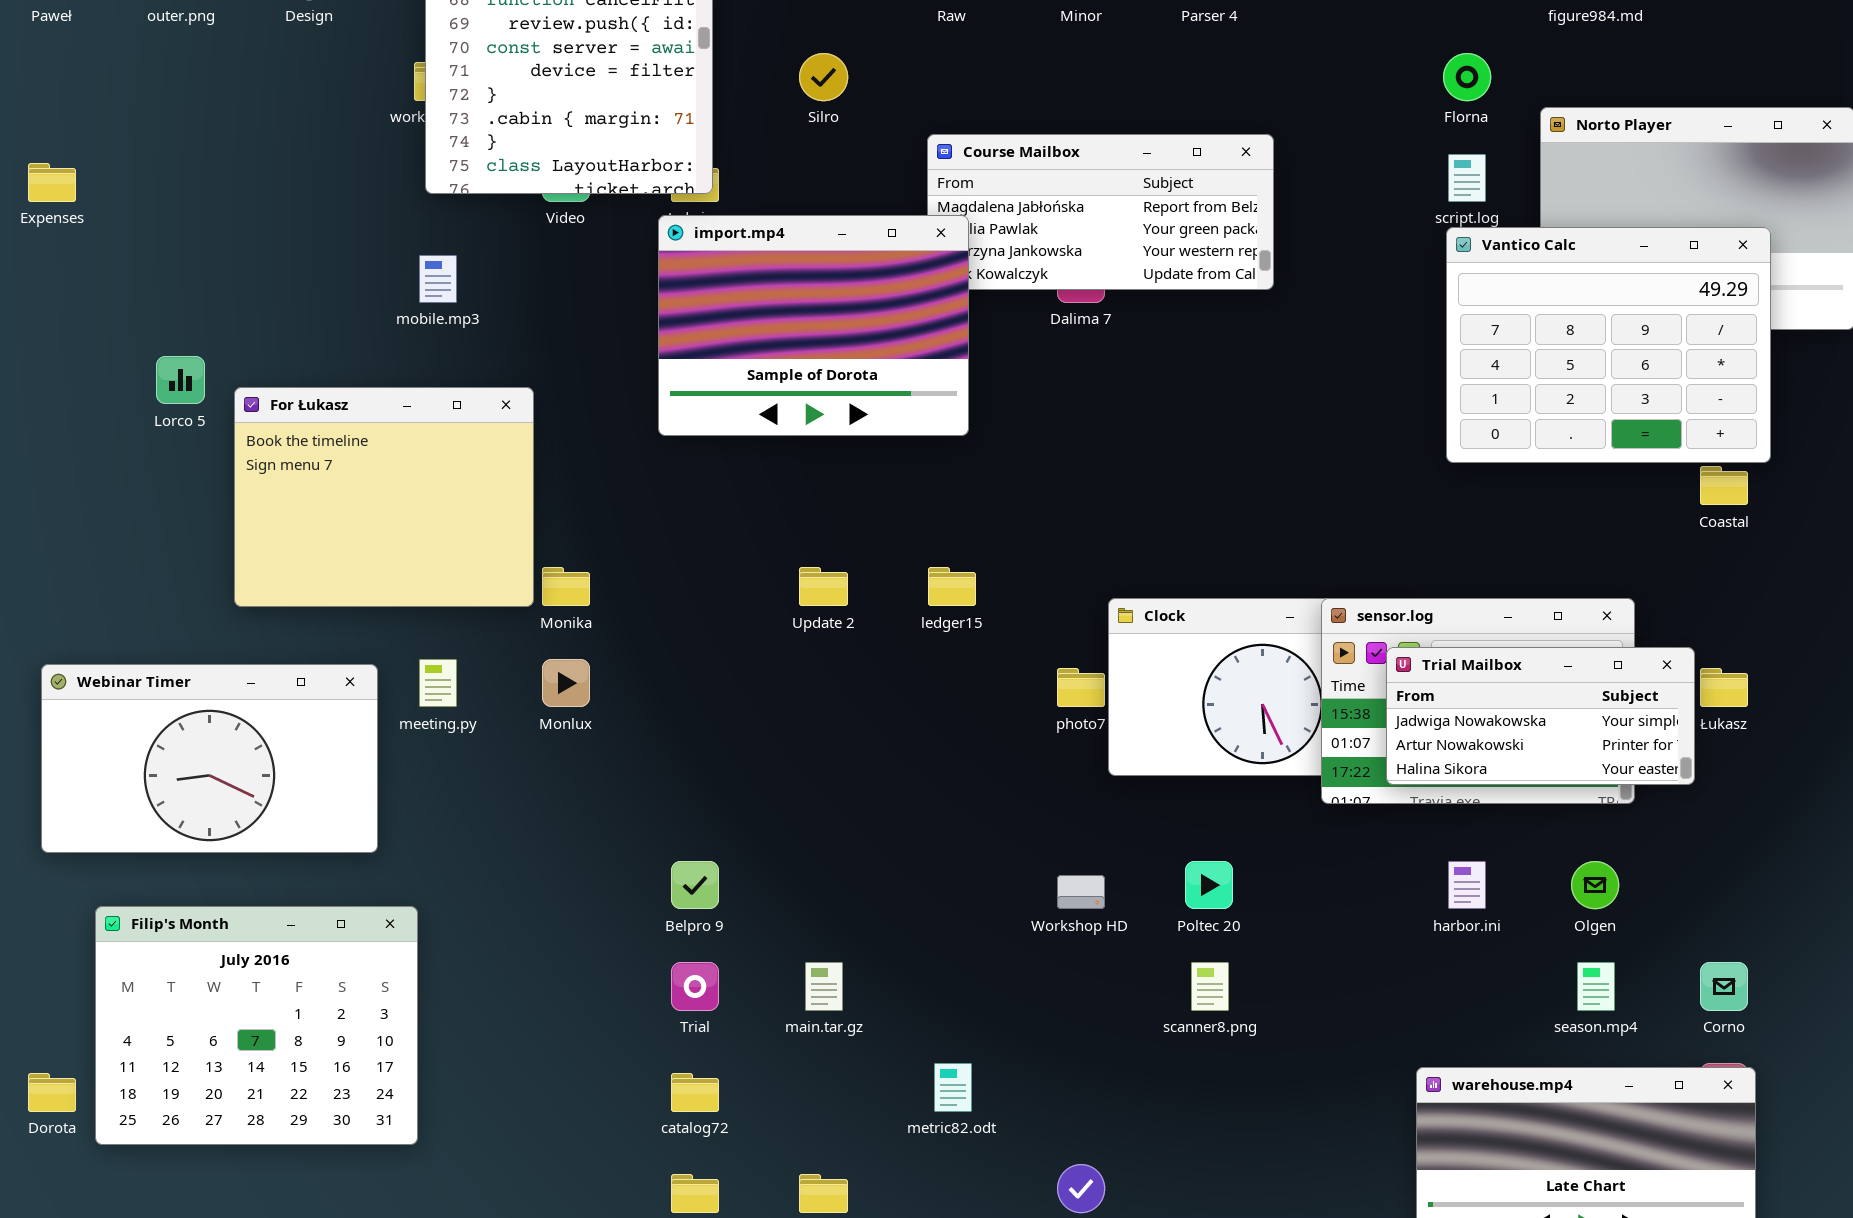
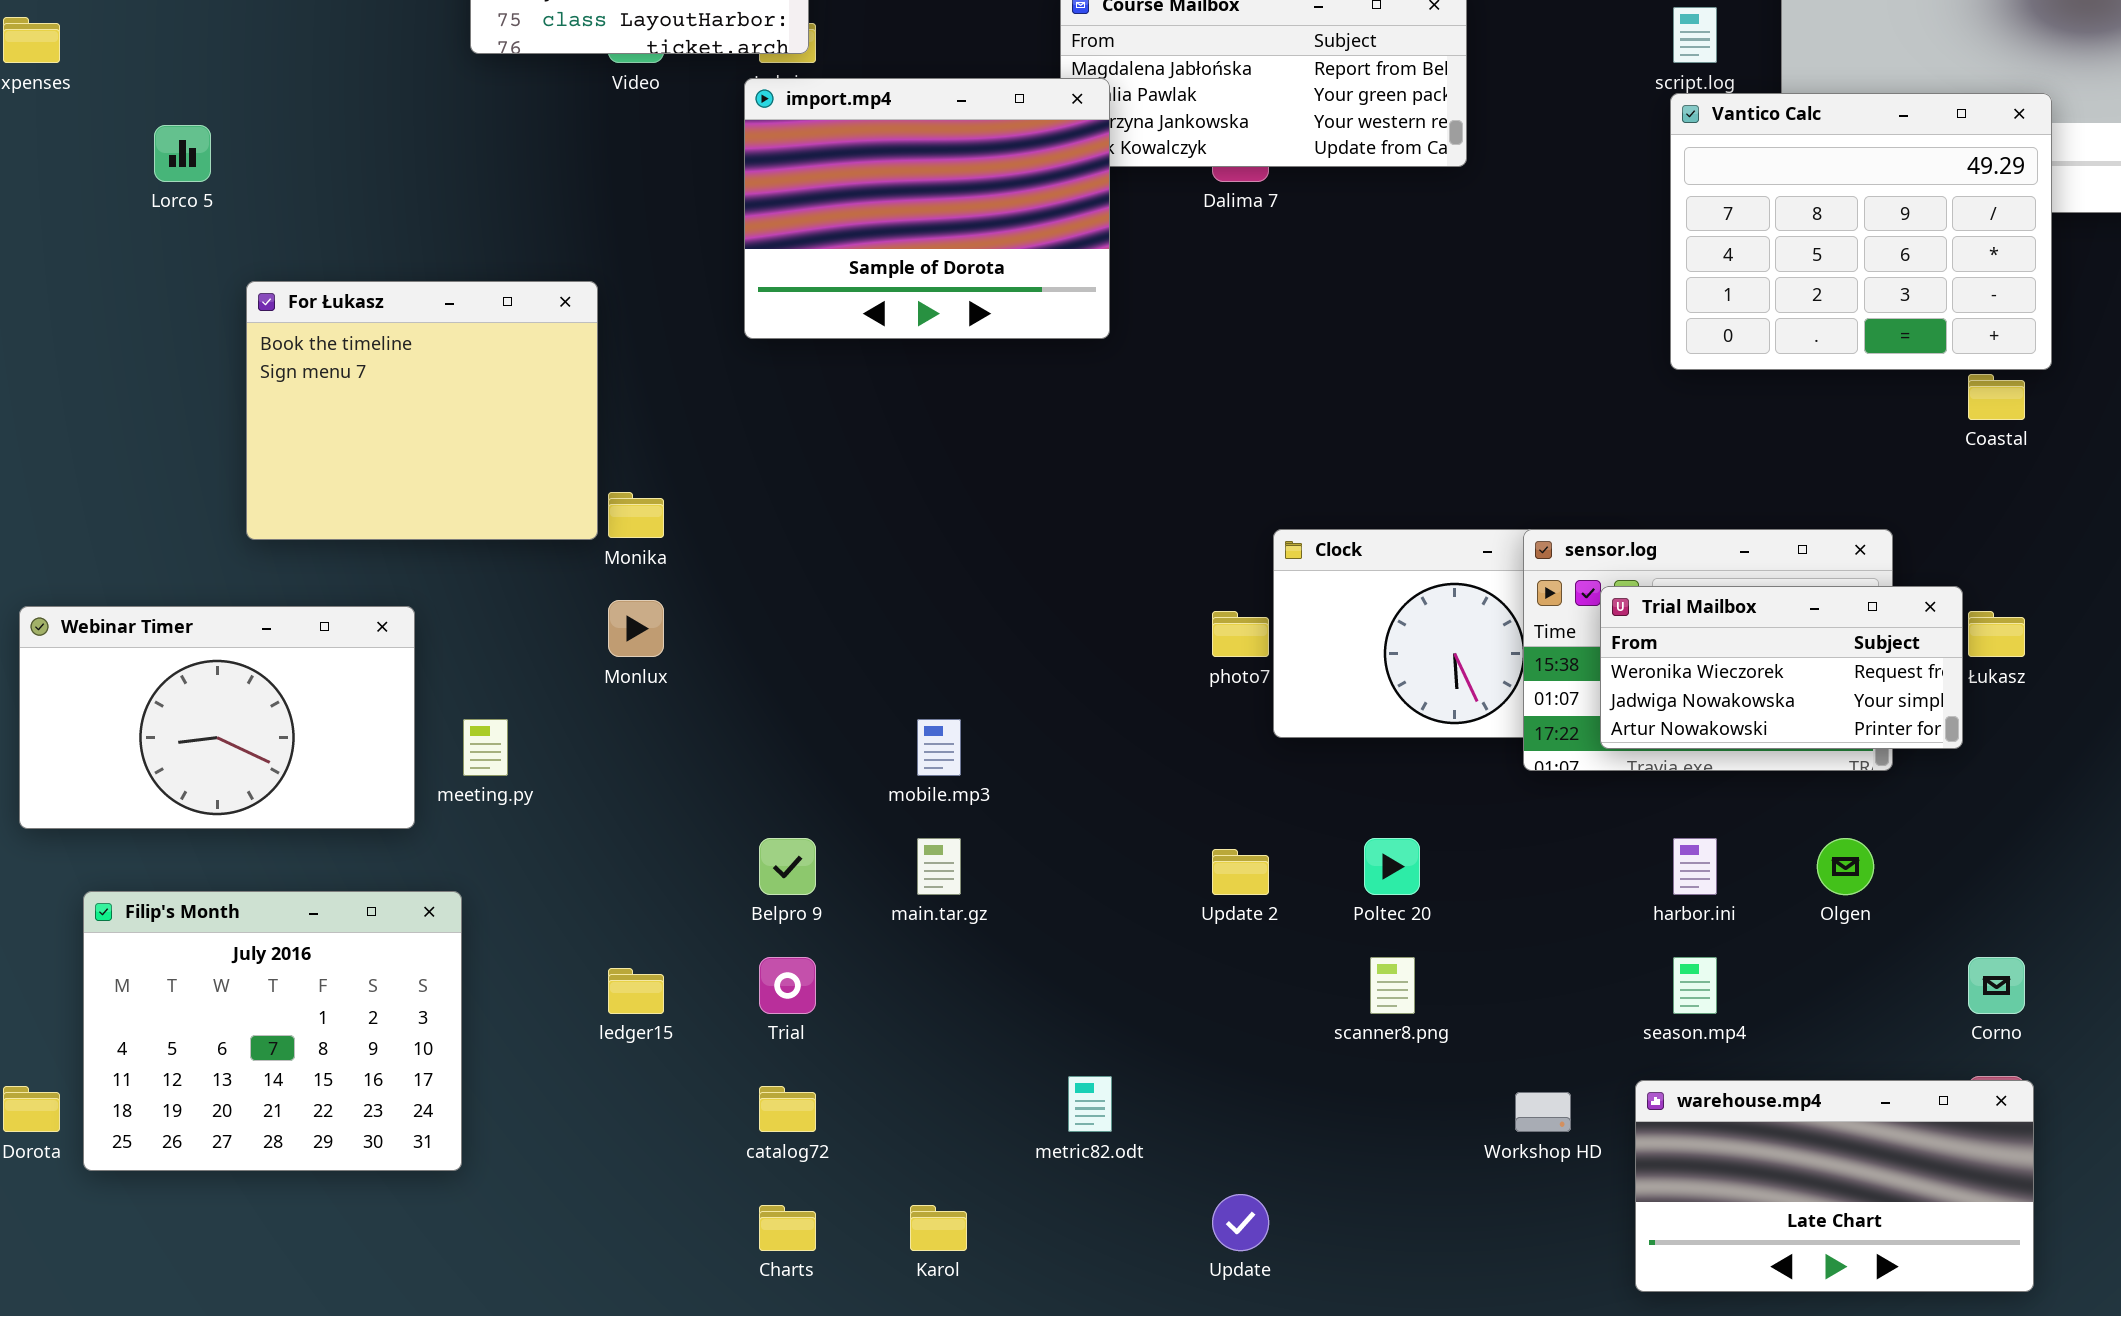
mobile.mp3: [419,255,457,303] -> [917,719,961,776], moved
Lorco 5: [156,356,205,404] -> [154,125,211,182], moved
Update 2: [799,567,848,606] -> [1212,849,1269,895], moved
ledger15: [928,567,976,606] -> [608,968,664,1014], moved
Trial Mailbox: [1386,647,1695,785] -> [1600,586,1963,749], scrolled up 1 row
meeting.py: [419,659,457,707] -> [463,719,508,776], moved
Workshop HD: [1057,875,1105,909] -> [1515,1092,1571,1132], moved
main.tar.gz: [805,962,843,1011] -> [917,838,961,895], moved
season.mp4: [1577,962,1615,1011] -> [1673,957,1717,1014], moved

